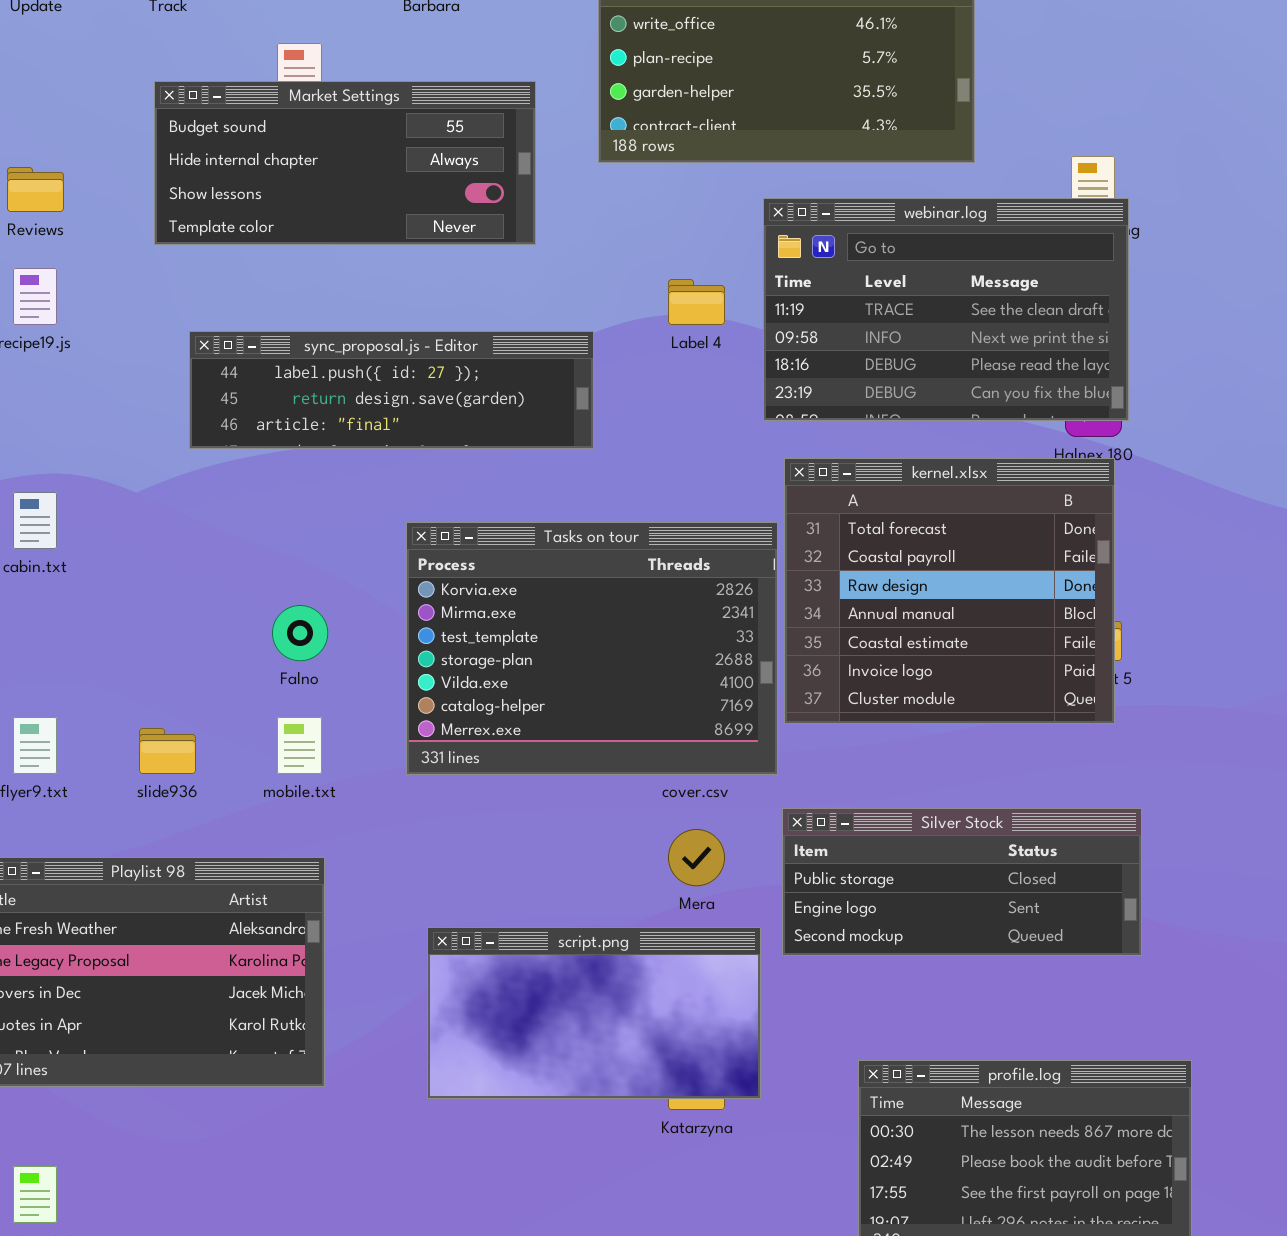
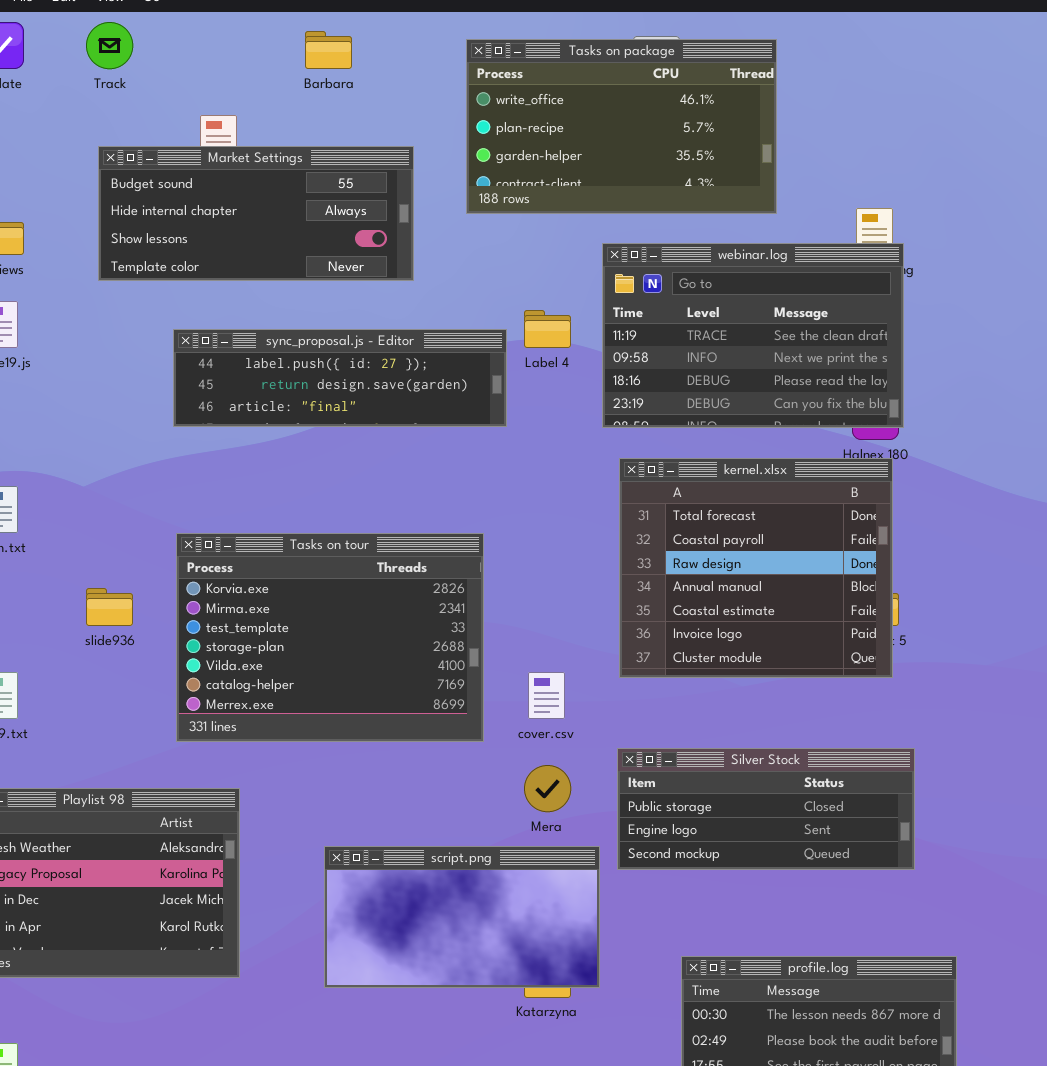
sync_proposal.js - Editor: [189,331,594,449] -> [173,329,507,427], moved
Tasks on tour: [406,522,778,775] -> [176,533,484,742], moved
slide936: [139,728,196,774] -> [86,588,133,626], moved

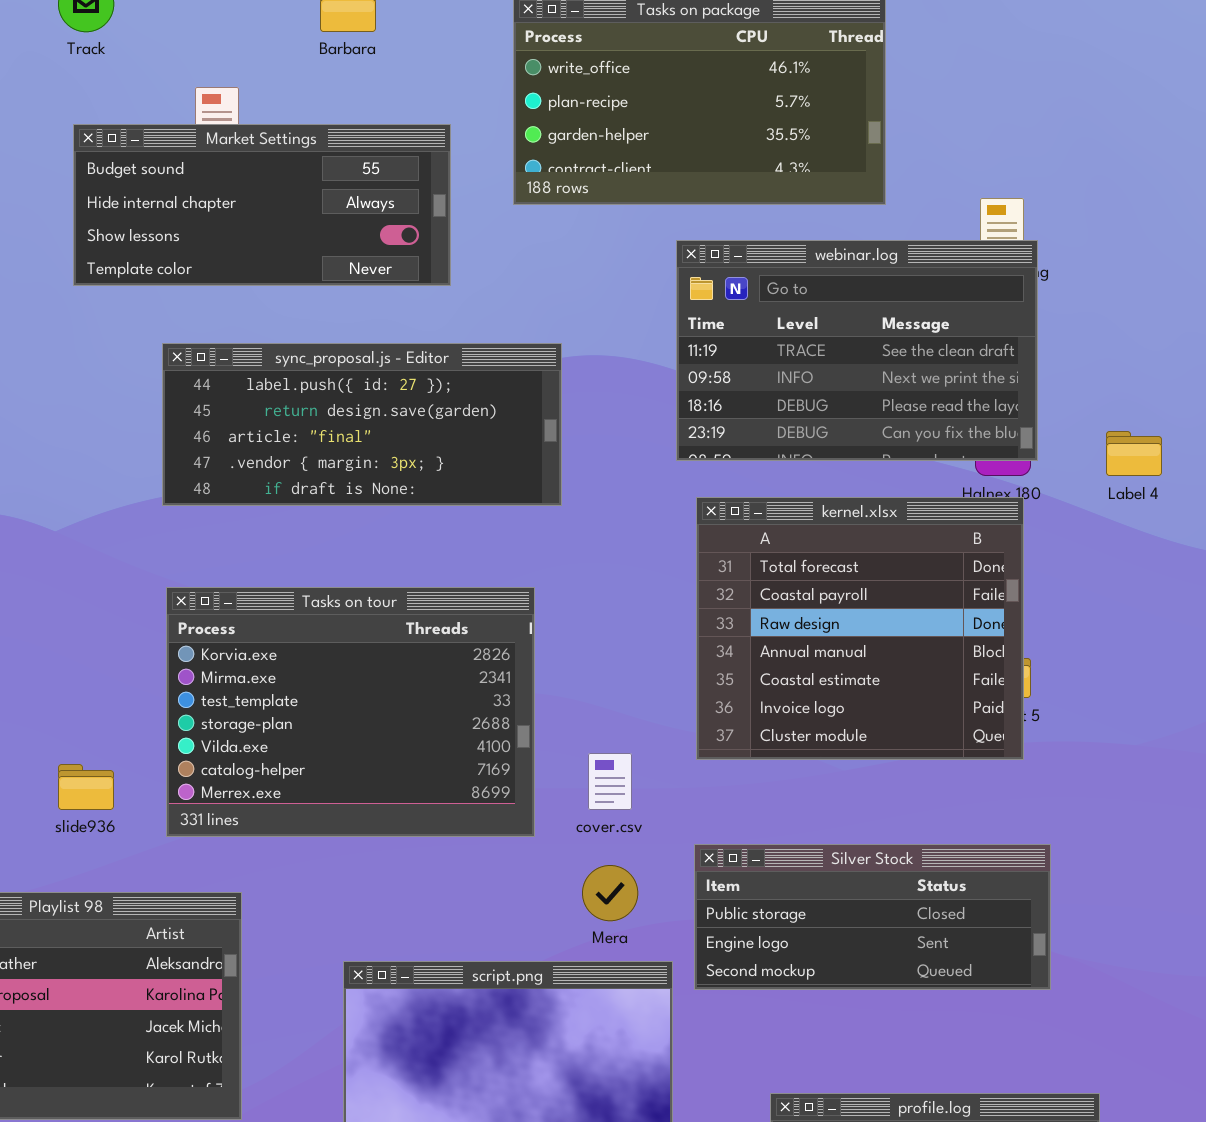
Label 4: [524,310,571,348] -> [1106,431,1162,476], moved
sync_proposal.js - Editor: [173,329,507,427] -> [162,343,562,506], resized
slide936: [86,588,133,626] -> [58,764,114,810], moved

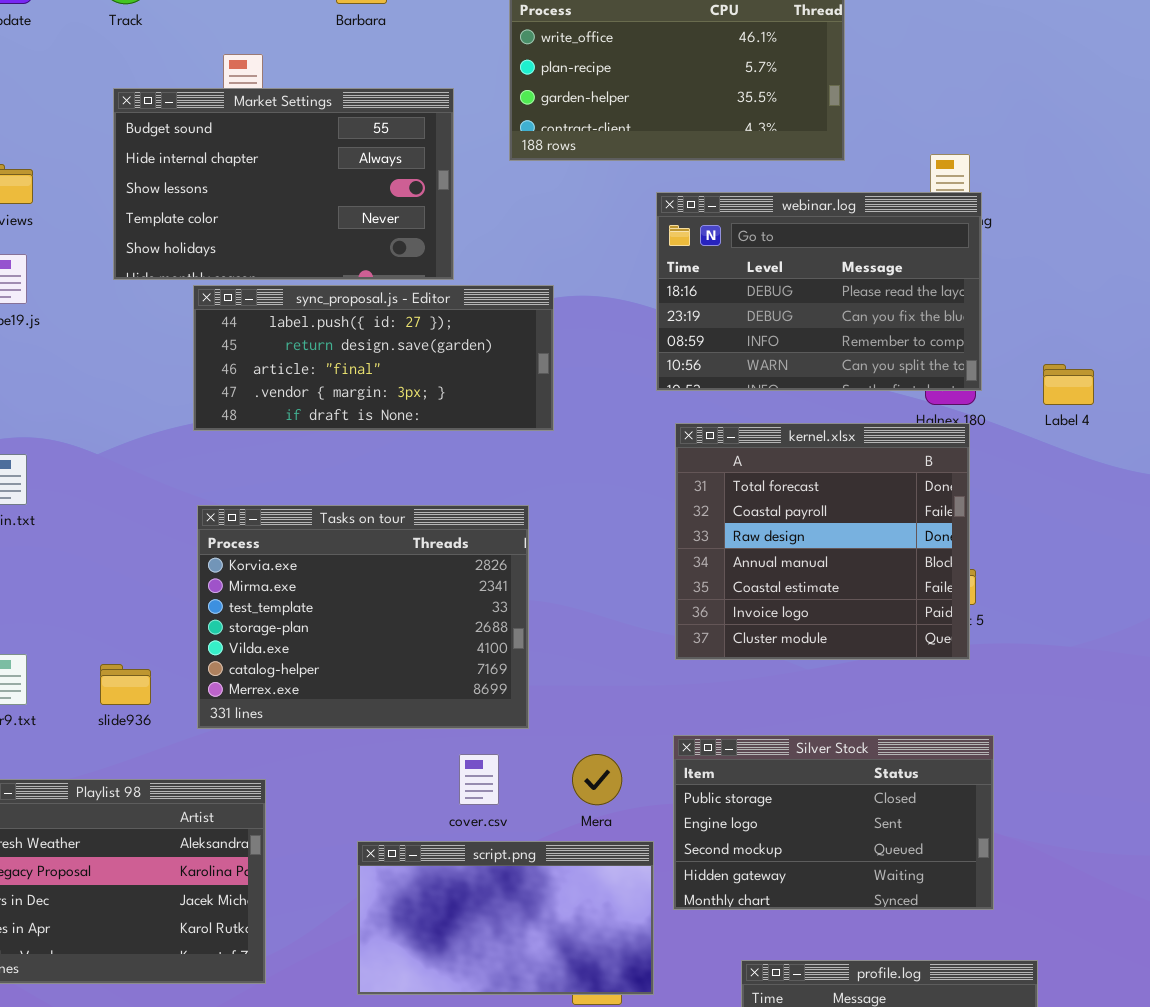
Market Settings: [73,124,451,286] -> [113,88,454,280], resized
webinar.log: [676,240,1038,461] -> [656,192,982,391], scrolled down 2 rows
cover.csv: [588,753,632,810] -> [459,754,499,805], moved
Silver Stock: [694,844,1051,990] -> [673,735,994,910], resized

